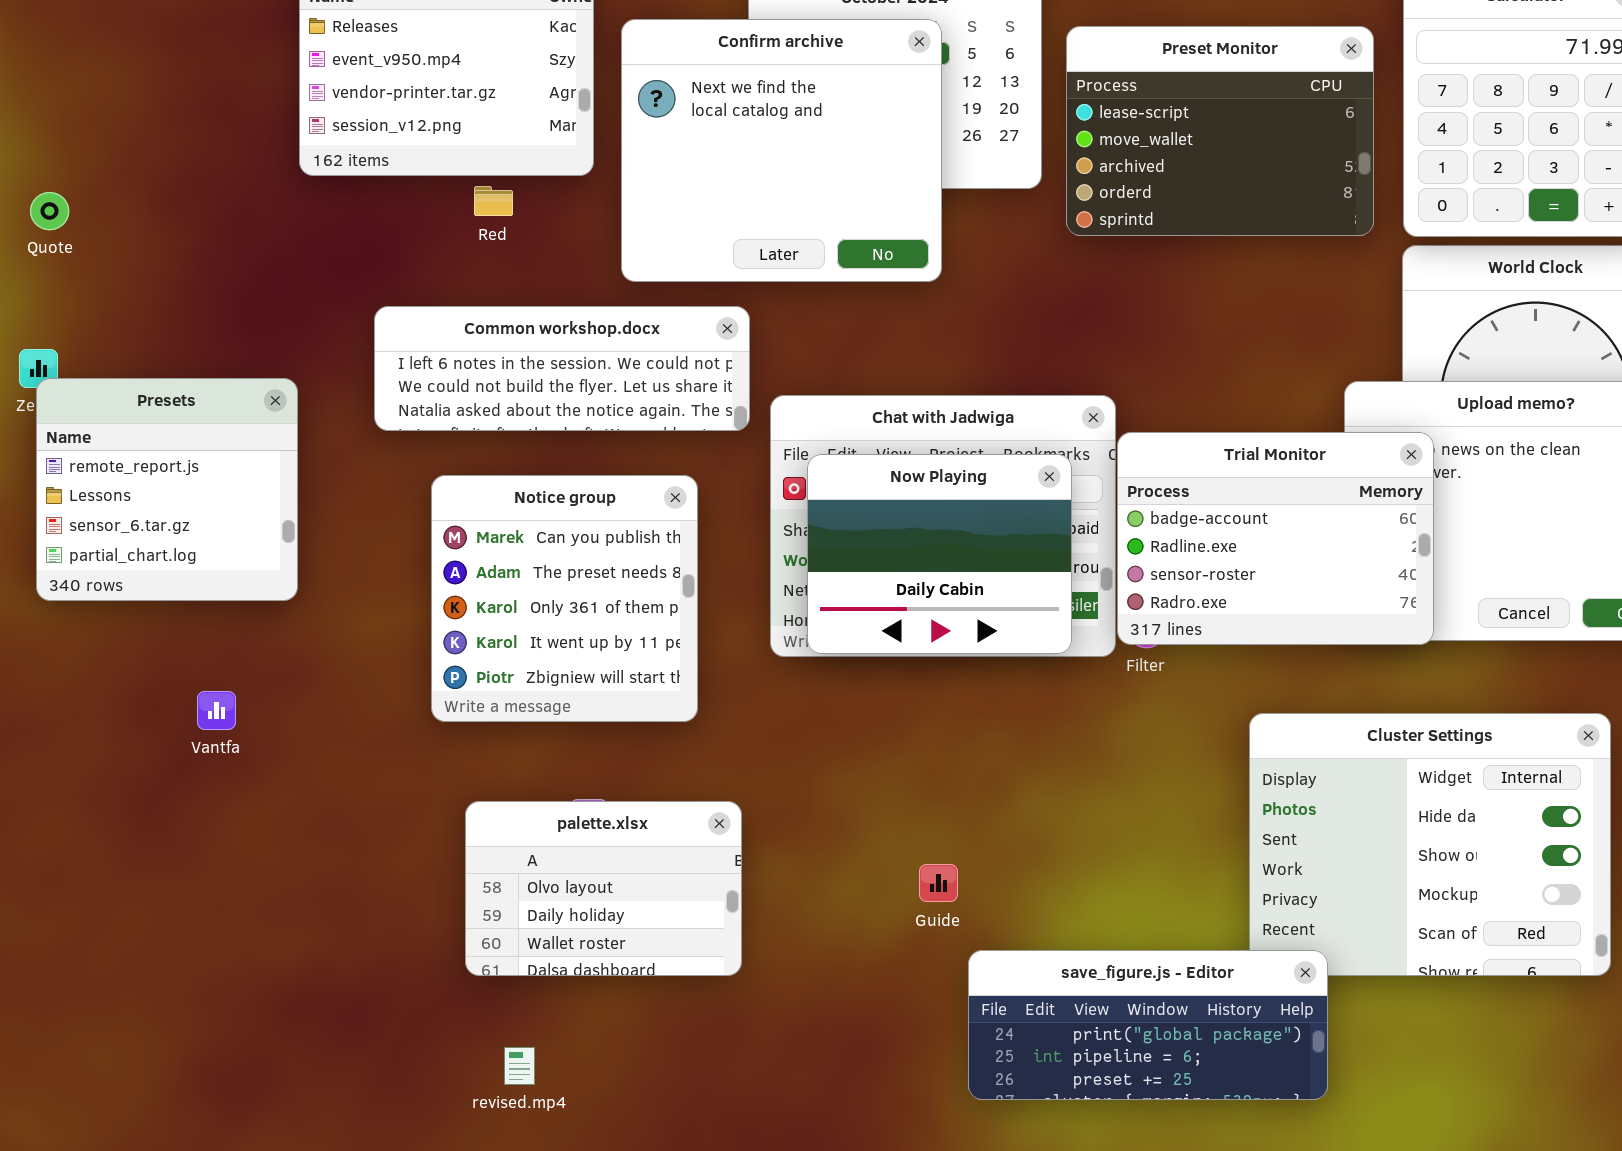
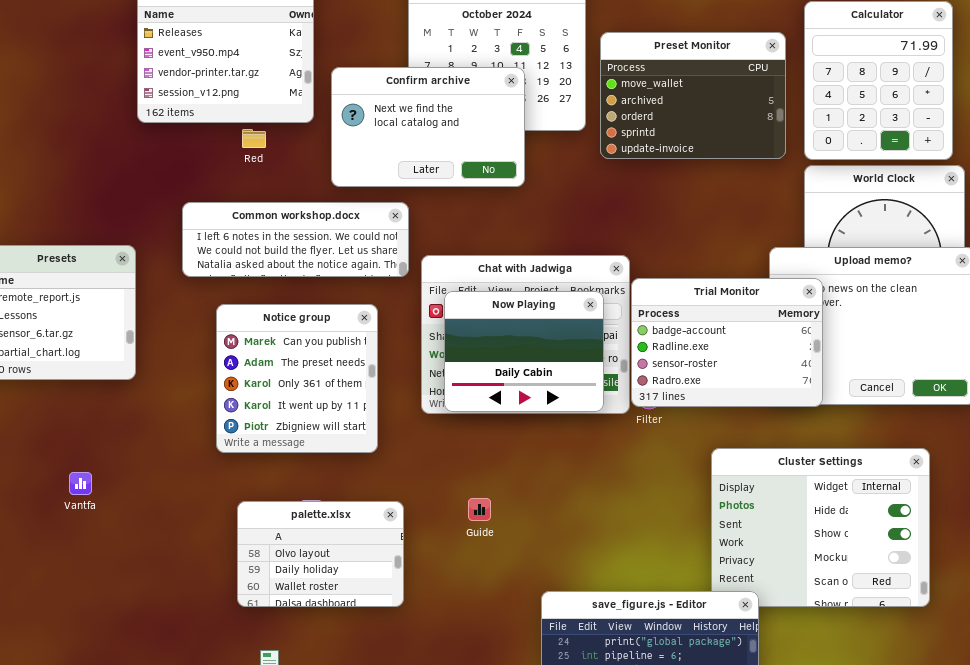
Confirm archive: [621,19,942,282] -> [331,67,525,187], resized
Preset Monitor: [1066,26,1374,236] -> [600,32,786,159], scrolled down 1 row
Vantfa: [197,691,236,730] -> [69,472,92,495], moved
Guide: [919,864,958,902] -> [468,498,491,521], moved

